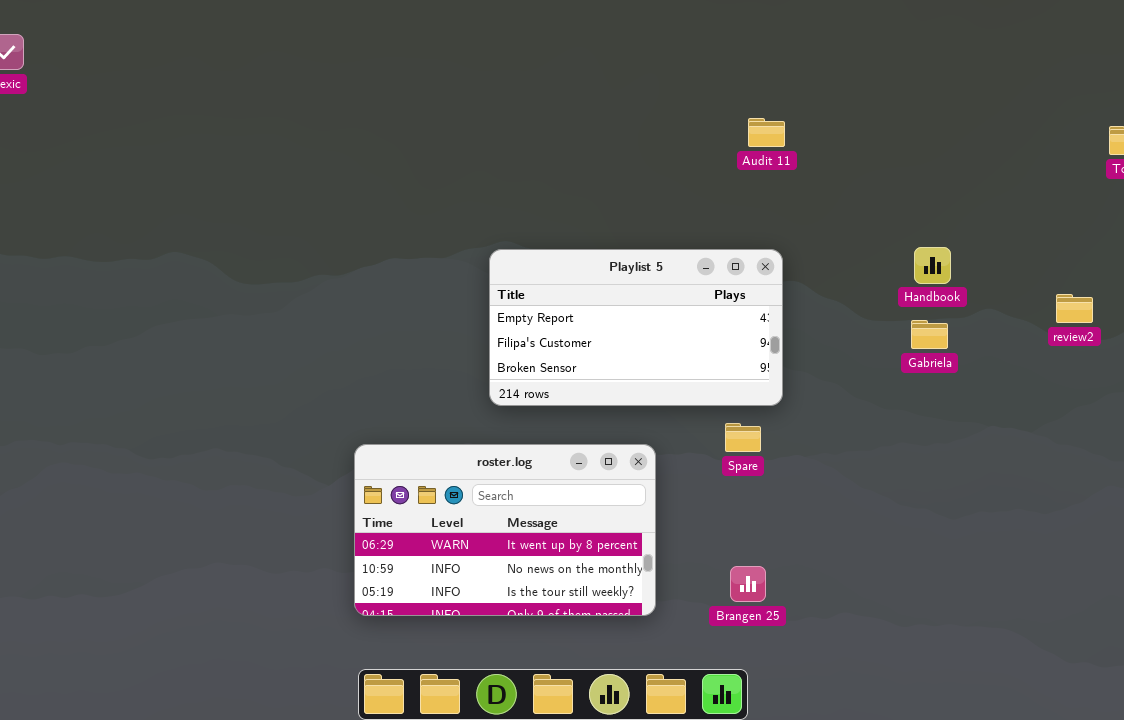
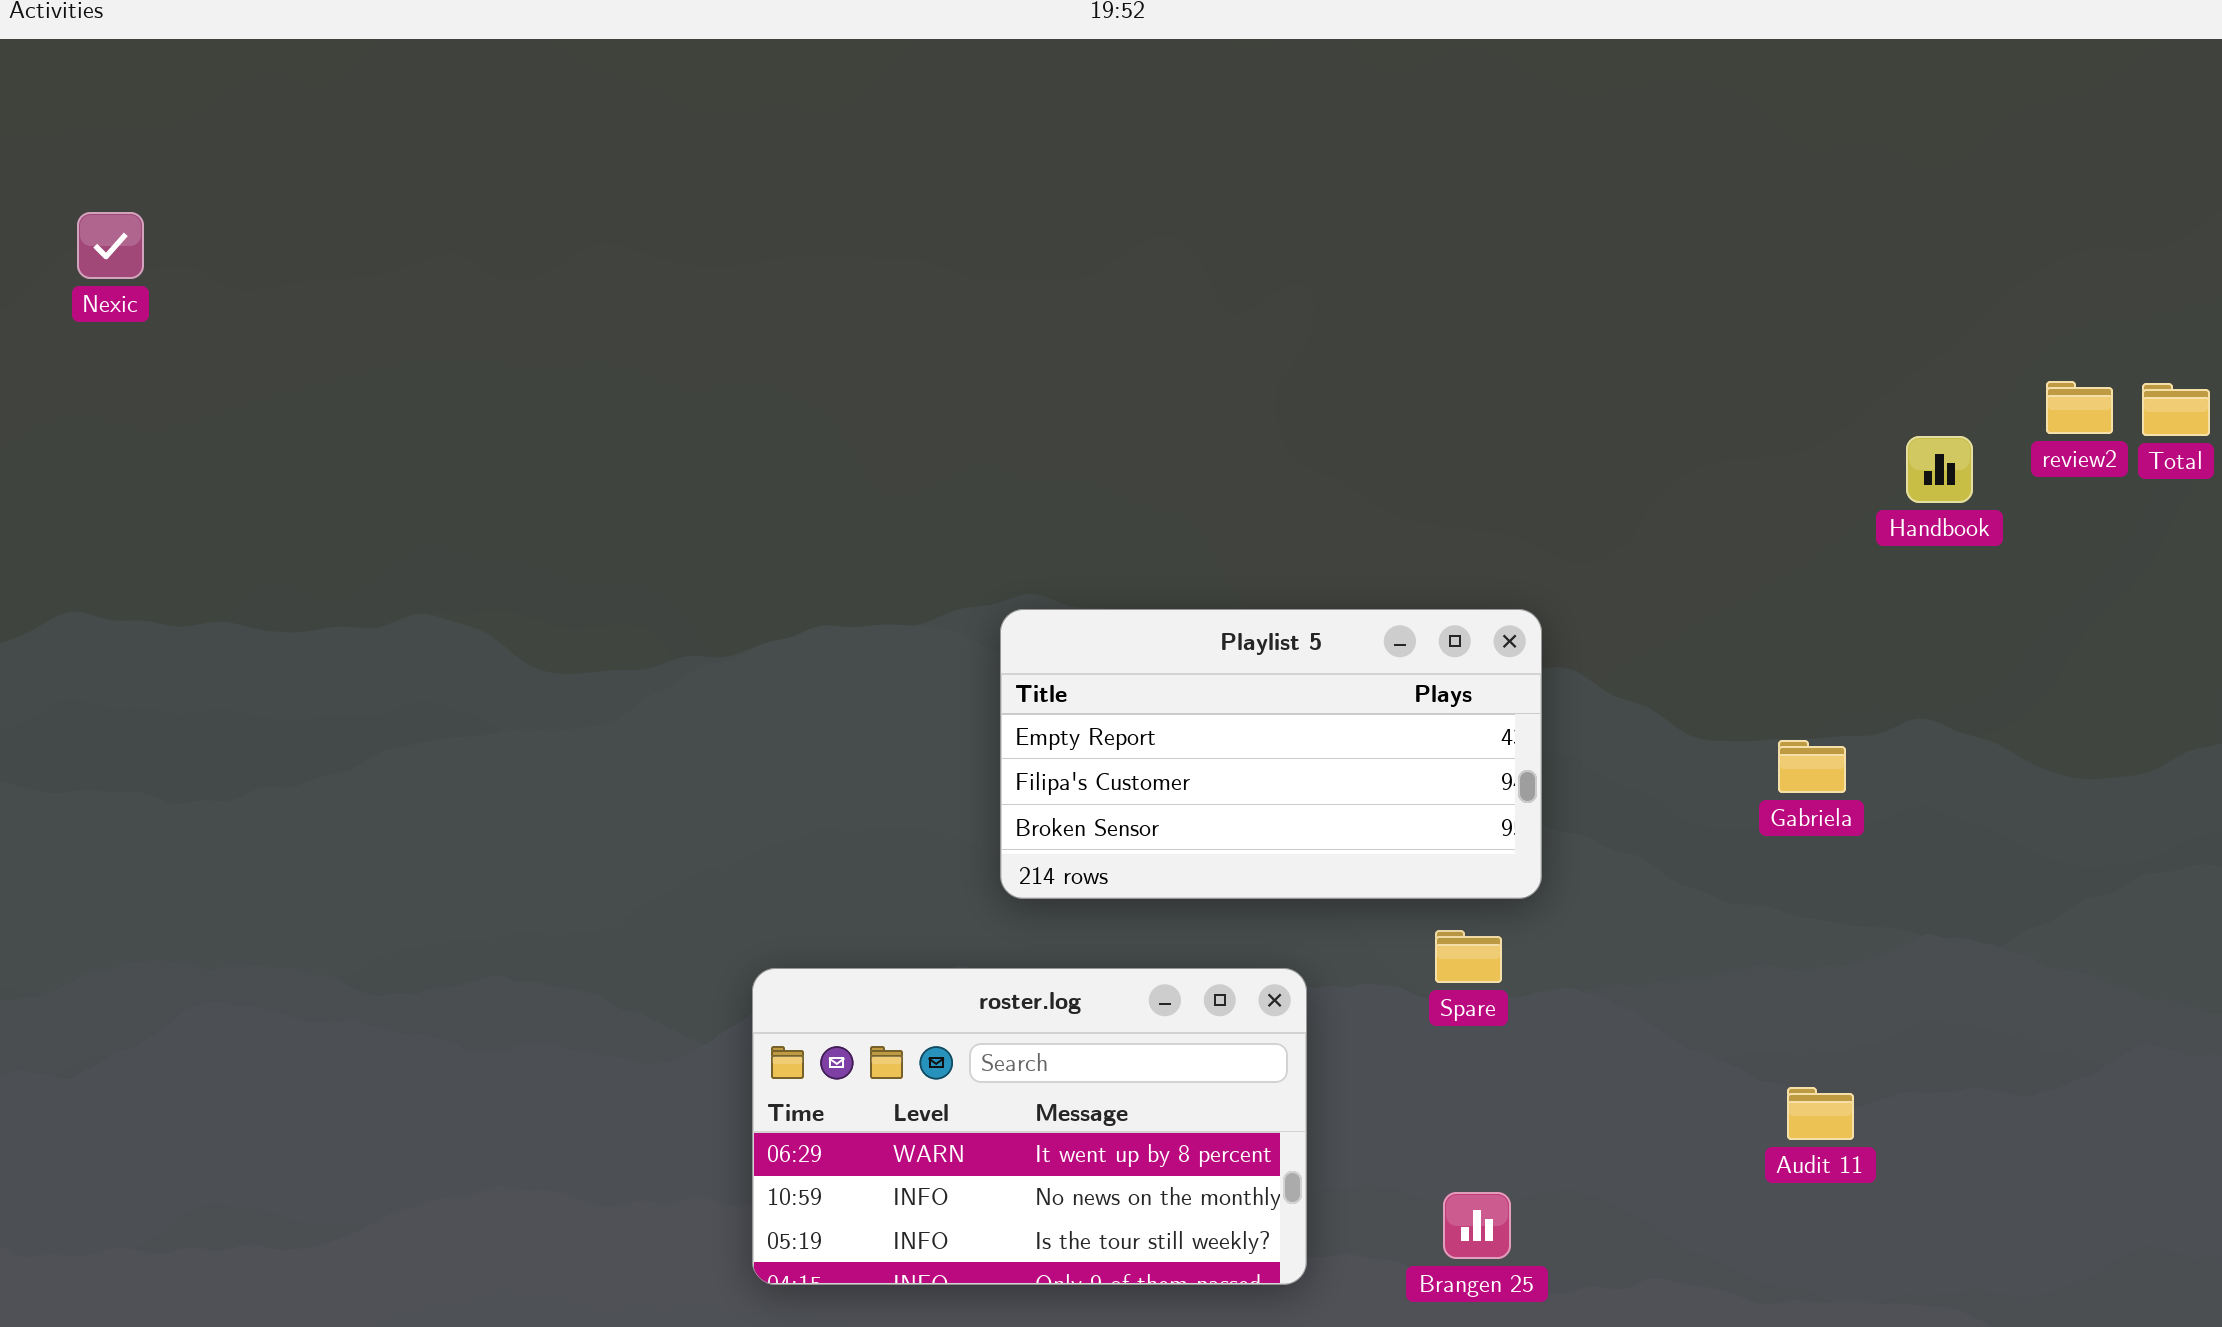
Audit 11: [748,118,785,147] -> [1787,1087,1854,1140], moved
Handbook: [914,247,951,284] -> [1906,436,1973,503], moved
review2: [1056,294,1093,323] -> [2046,381,2113,434], moved

